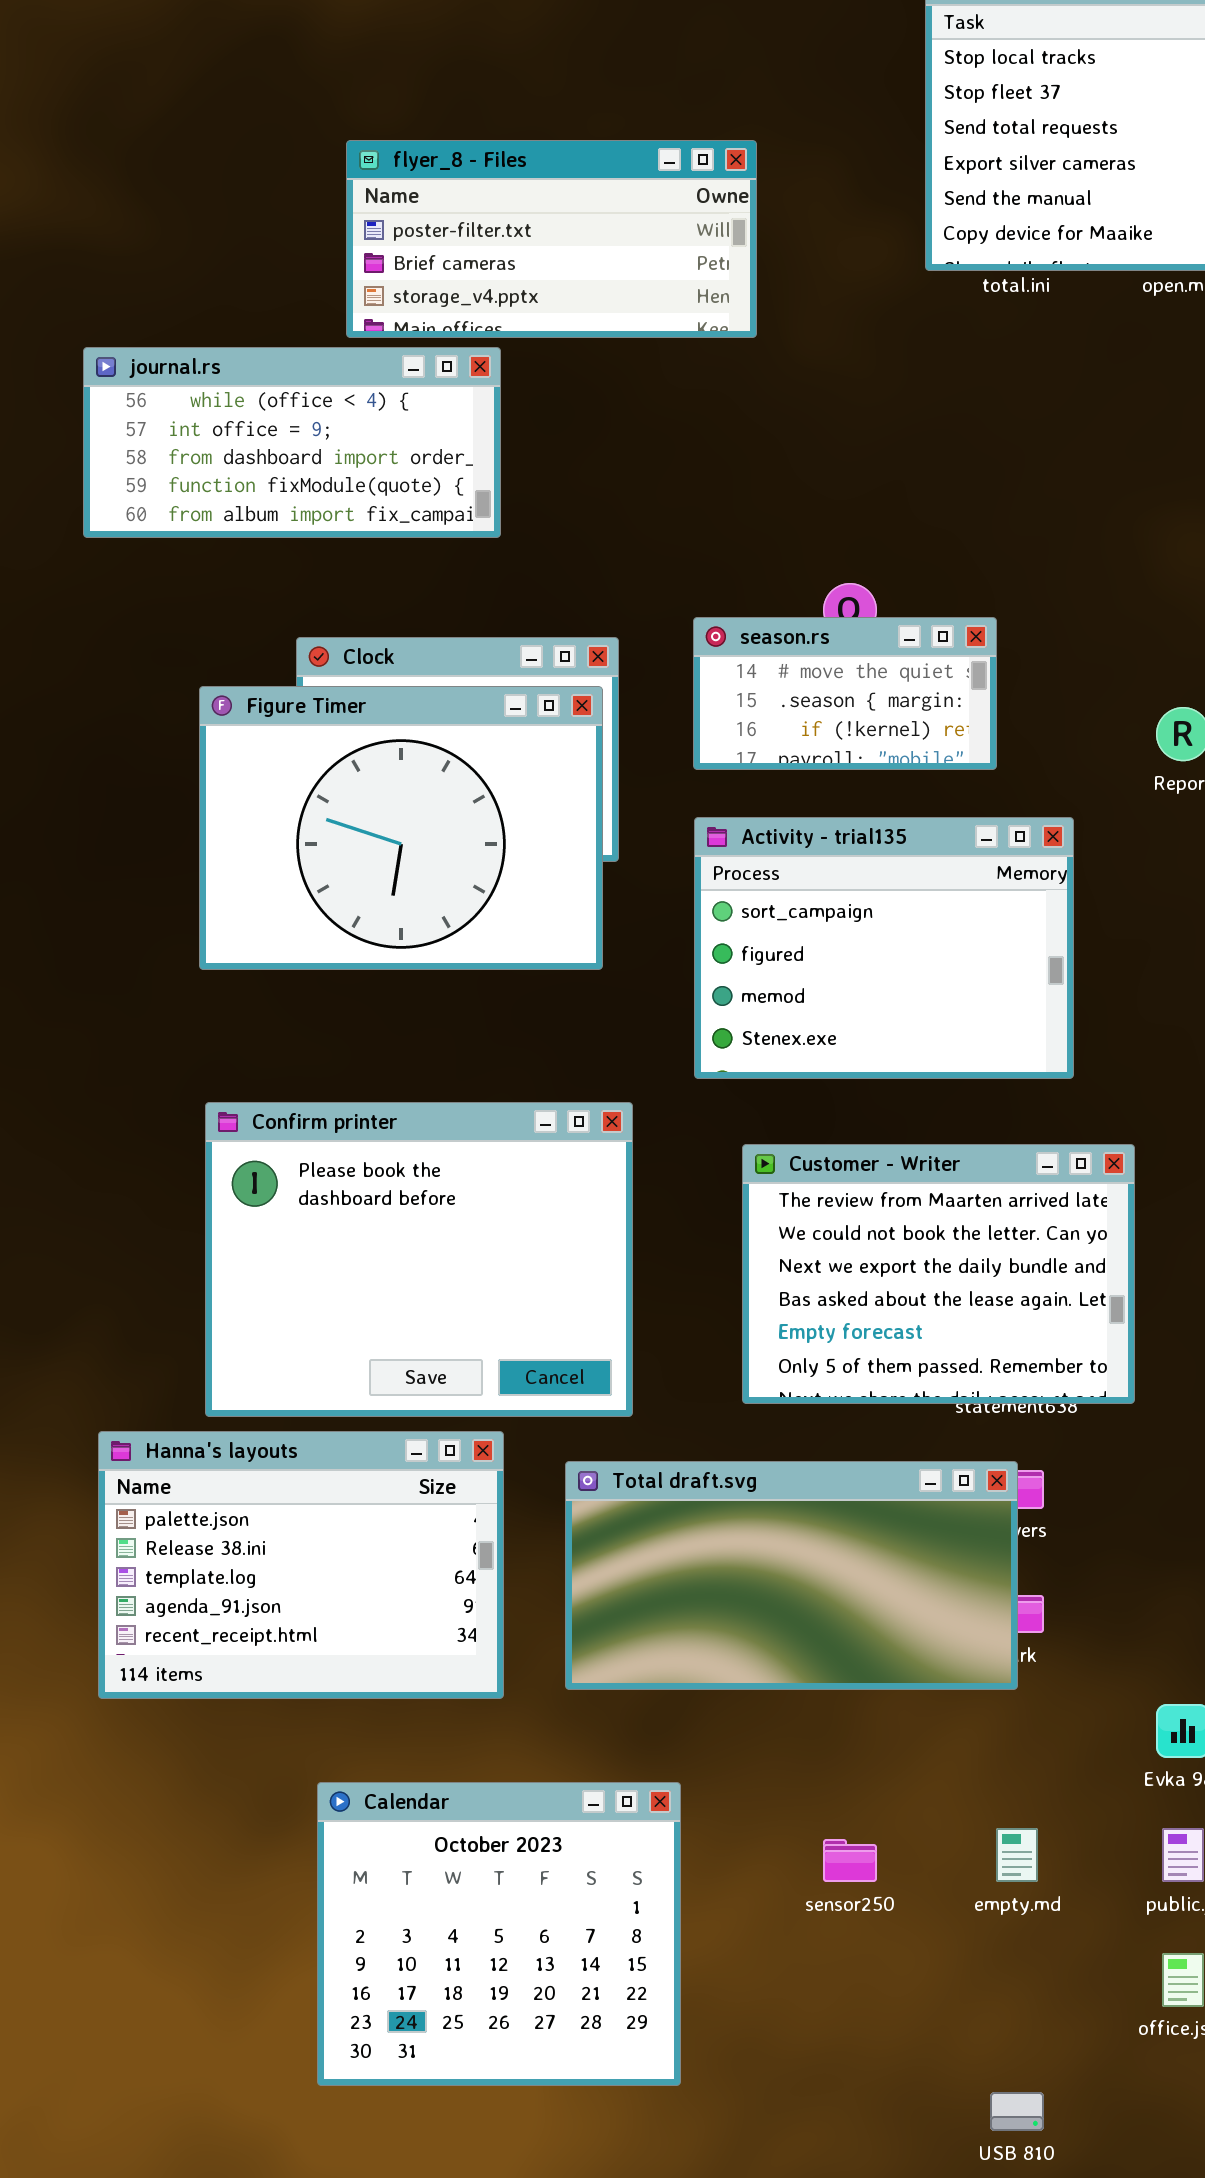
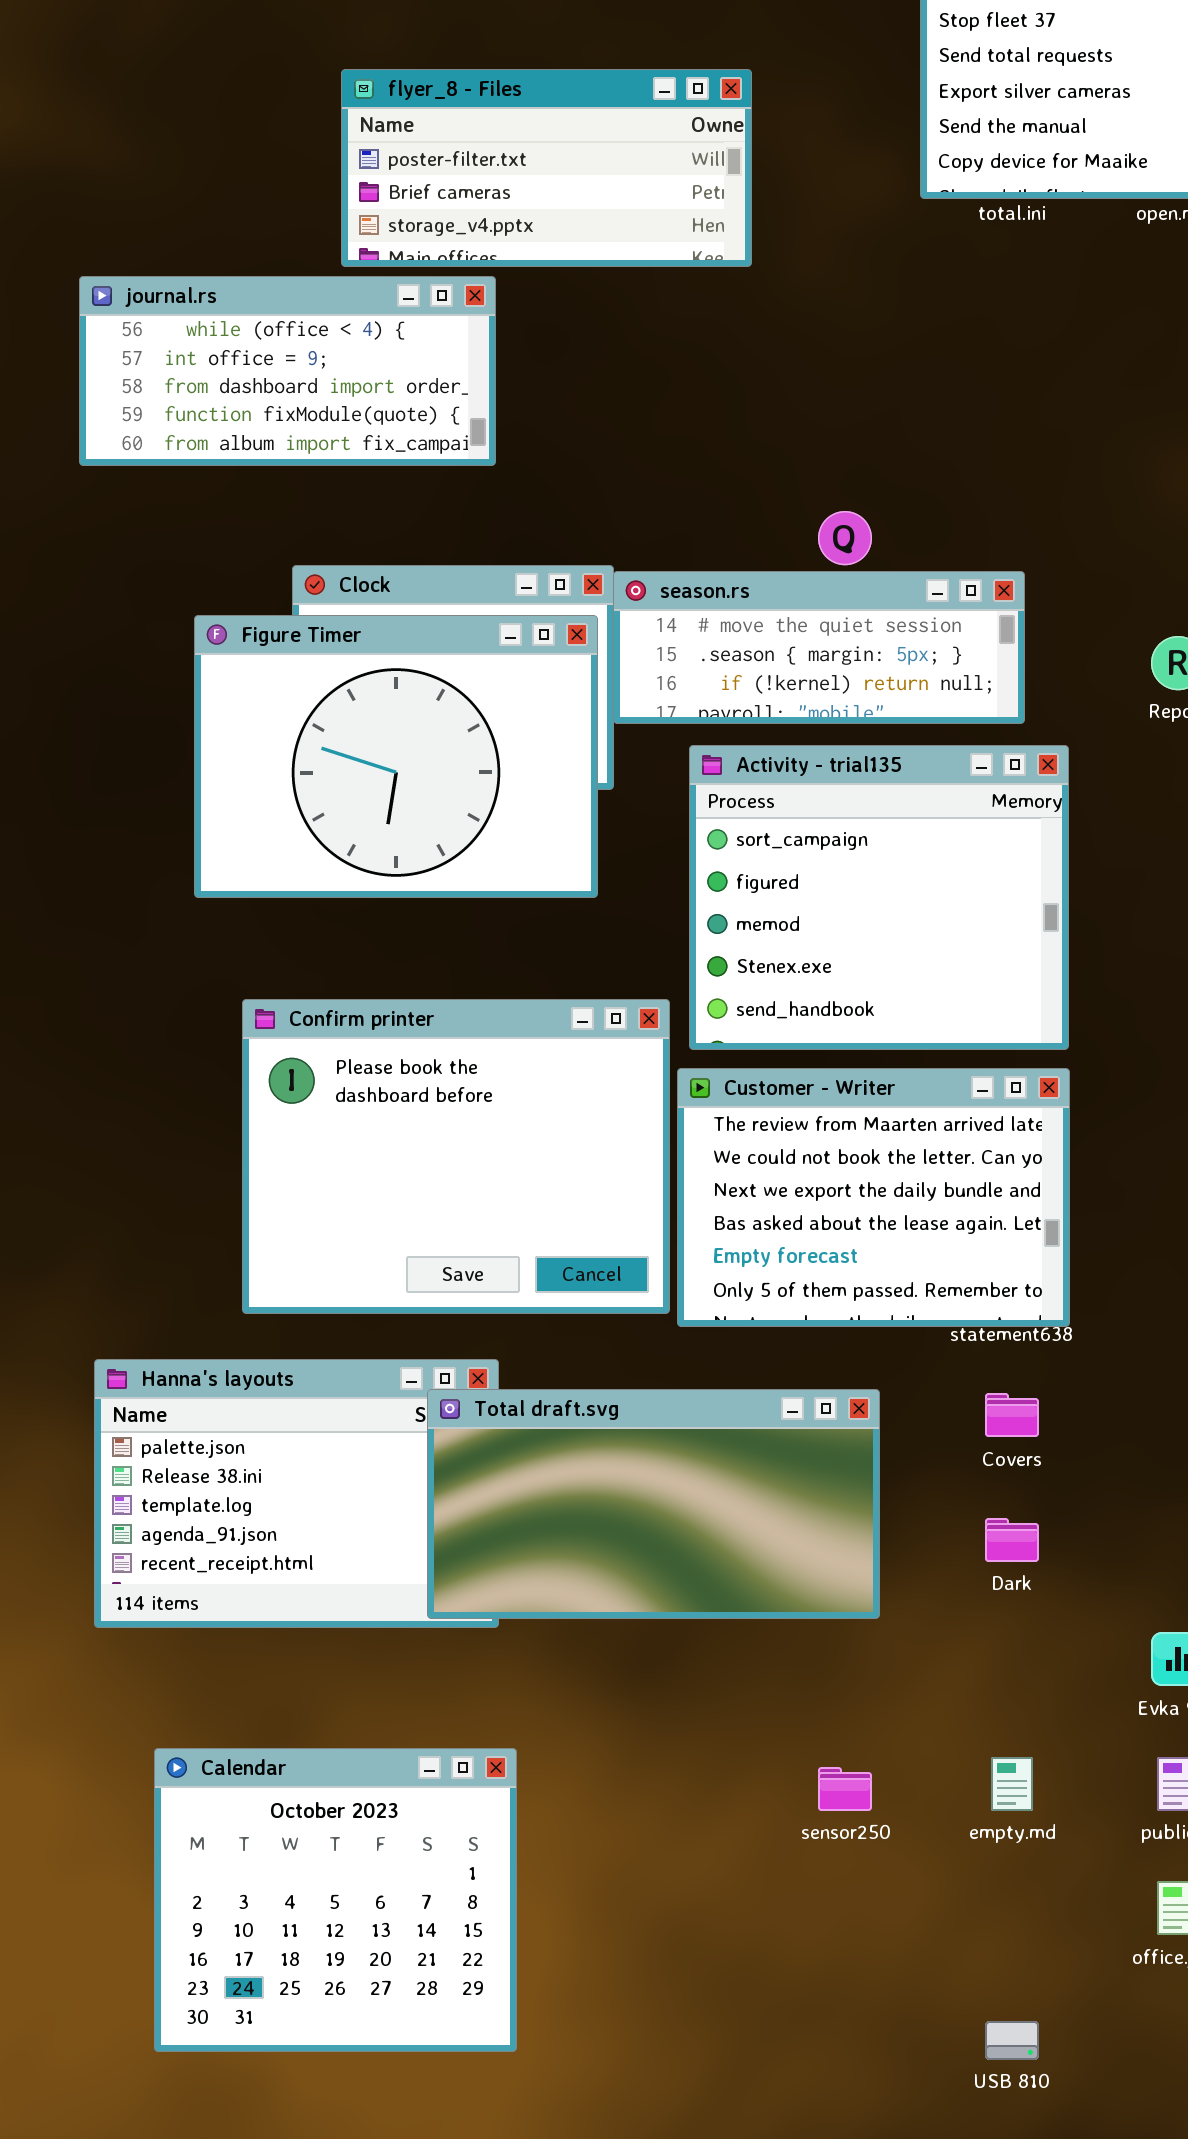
season.rs: [693,617,997,770] -> [613,571,1025,724], moved, resized
Activity - trial135: [694,817,1074,1079] -> [689,745,1069,1050], resized
Confirm printer: [205,1102,633,1417] -> [242,999,670,1314], moved
Customer - Writer: [742,1144,1135,1404] -> [677,1068,1070,1327], moved
Total draft.svg: [565,1461,1018,1690] -> [427,1389,880,1619], moved
Calendar: [317,1782,681,2086] -> [154,1748,517,2052], moved

